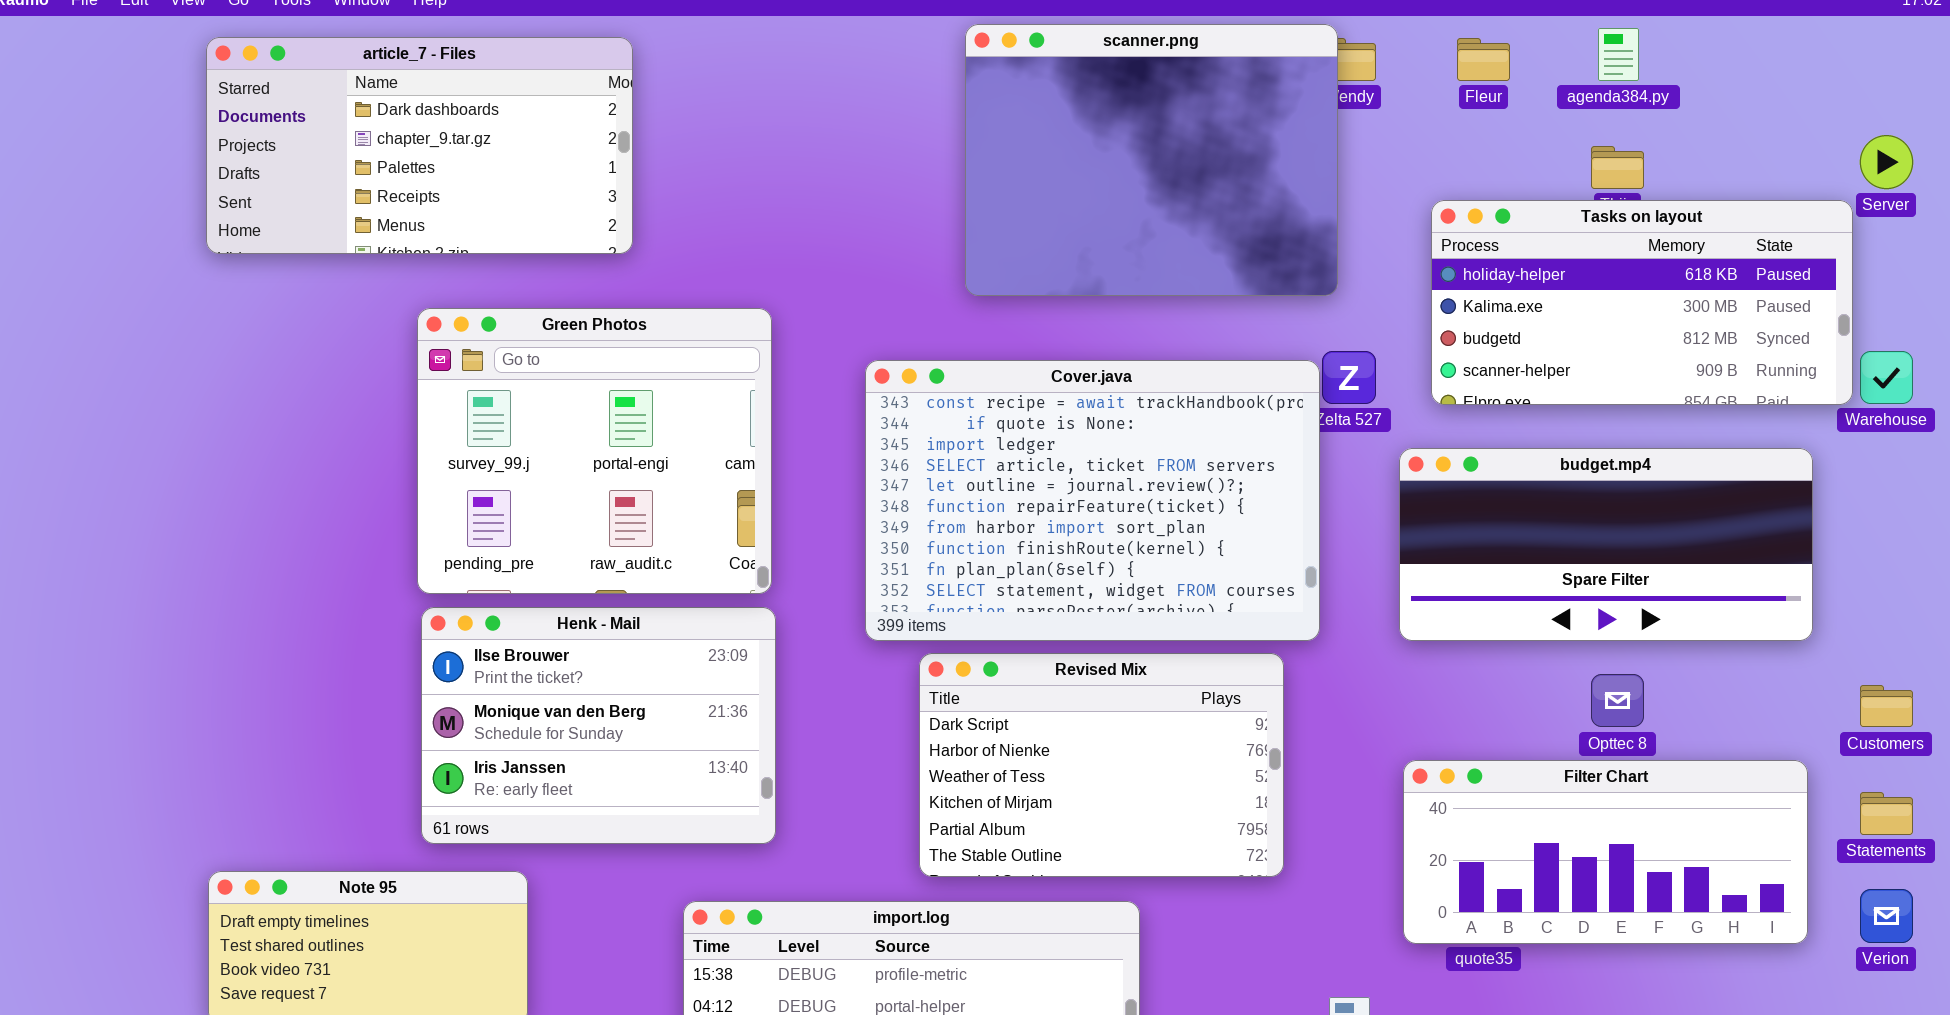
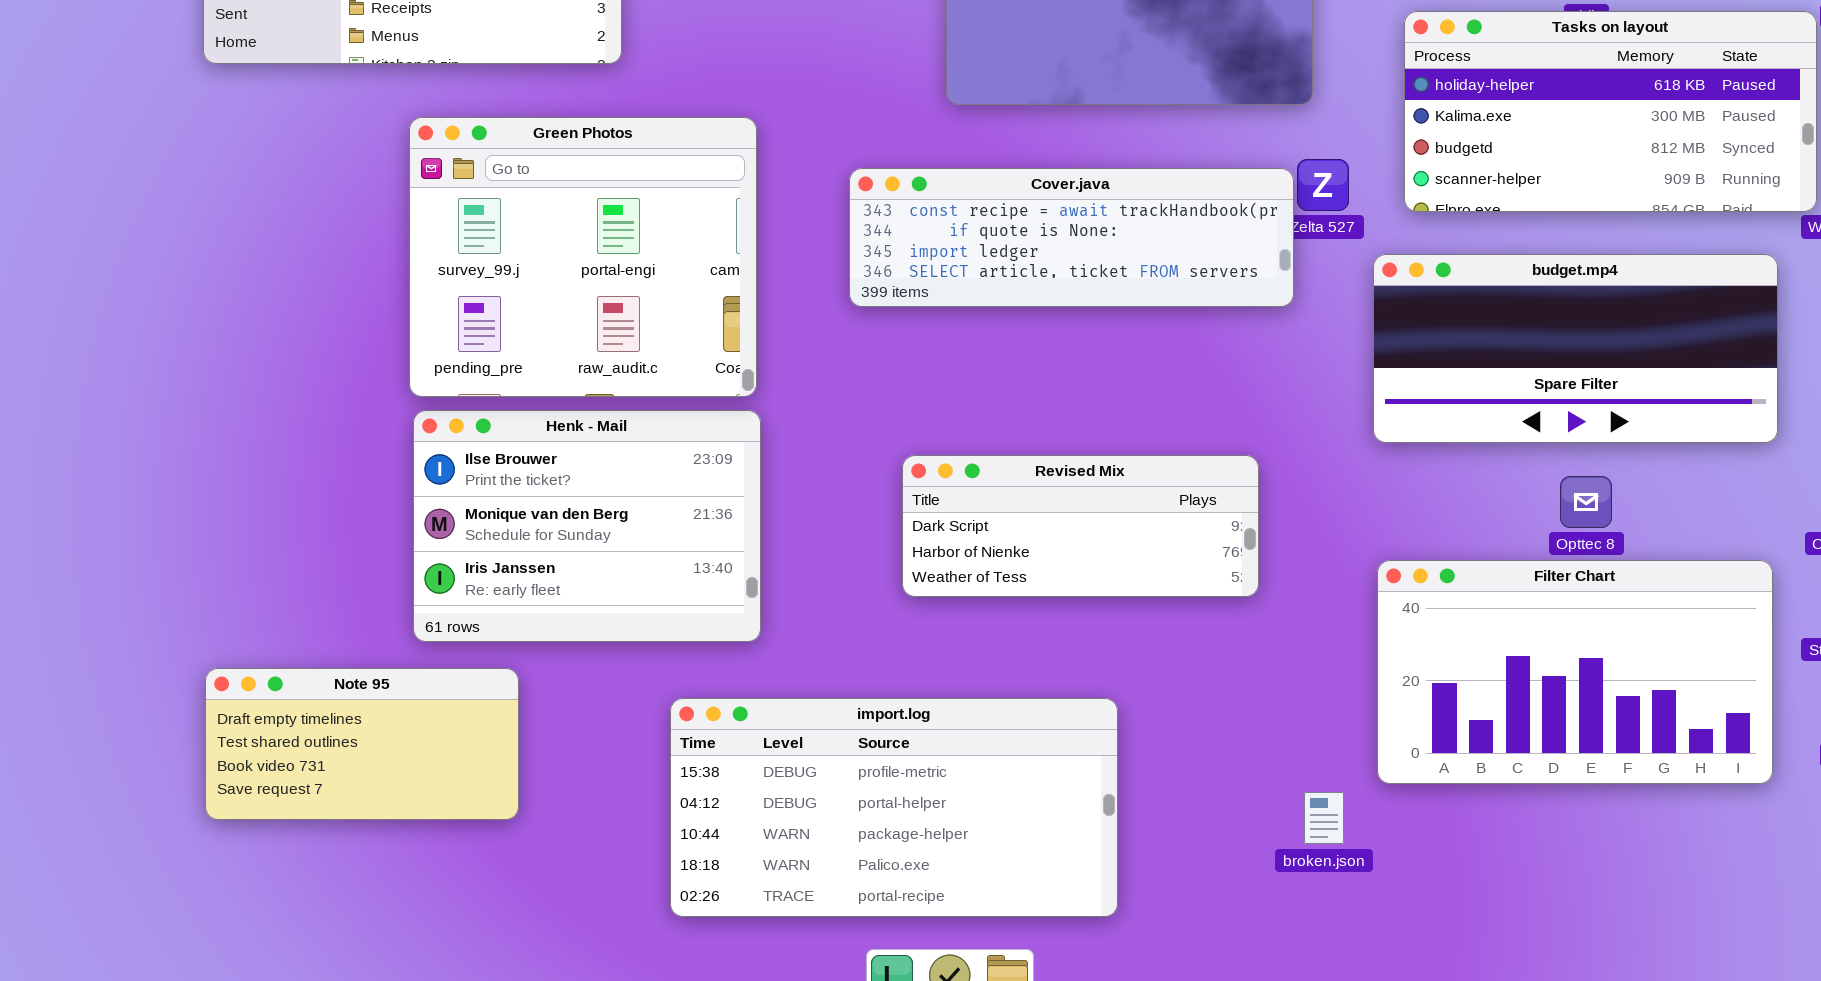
Cover.java: [865,360,1320,641] -> [849,168,1294,307], resized
Revised Mix: [919,653,1284,877] -> [902,455,1259,597], resized
Filter Chart: [1403,760,1808,944] -> [1377,560,1773,784], resized

